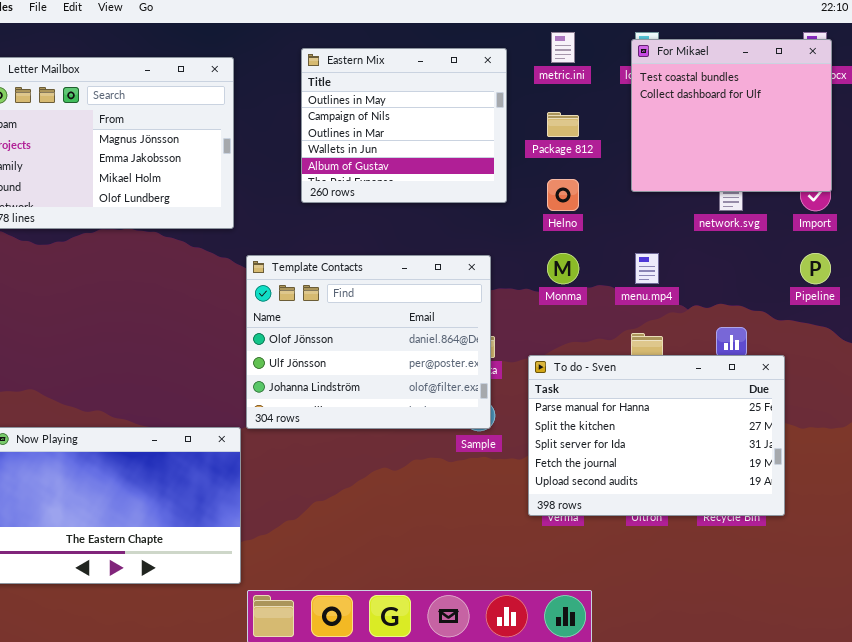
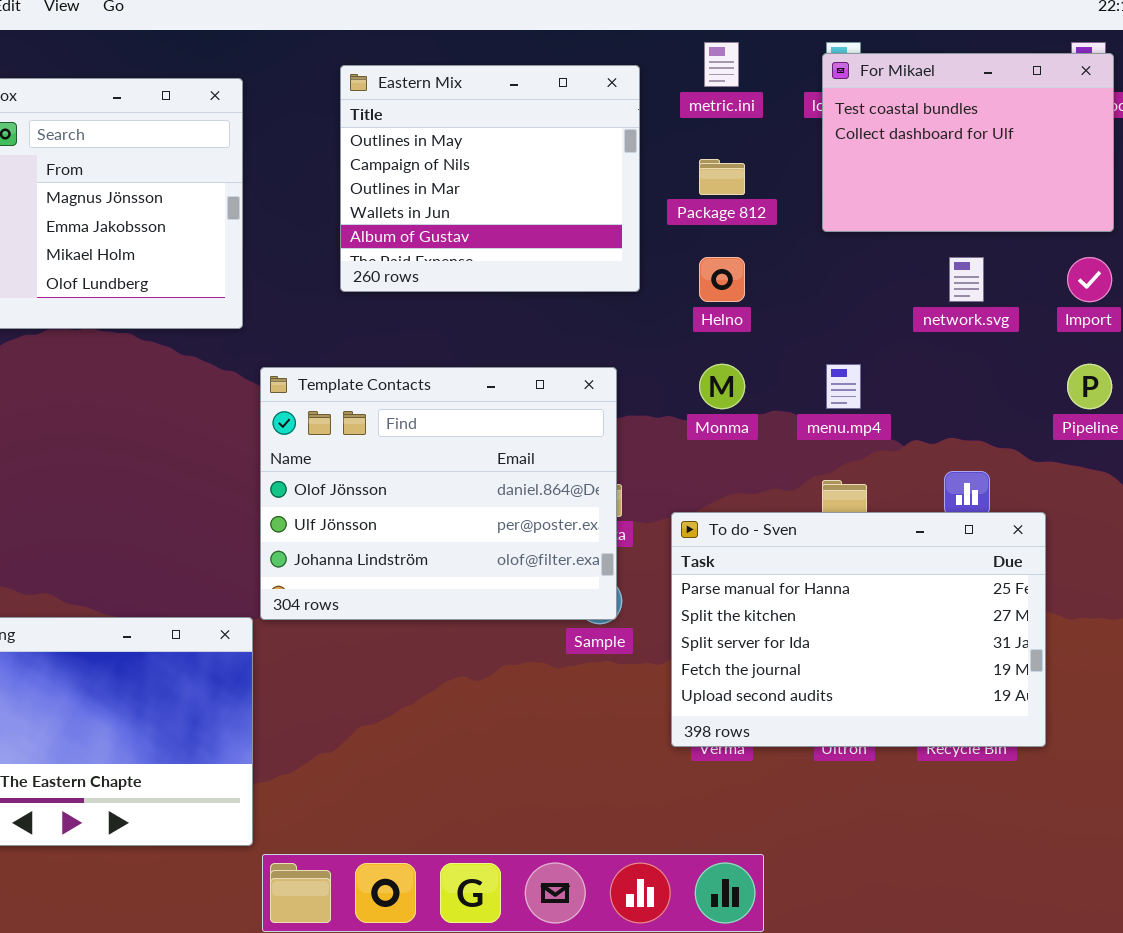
For Mikael: [631,39,832,192] -> [822,53,1114,232], resized

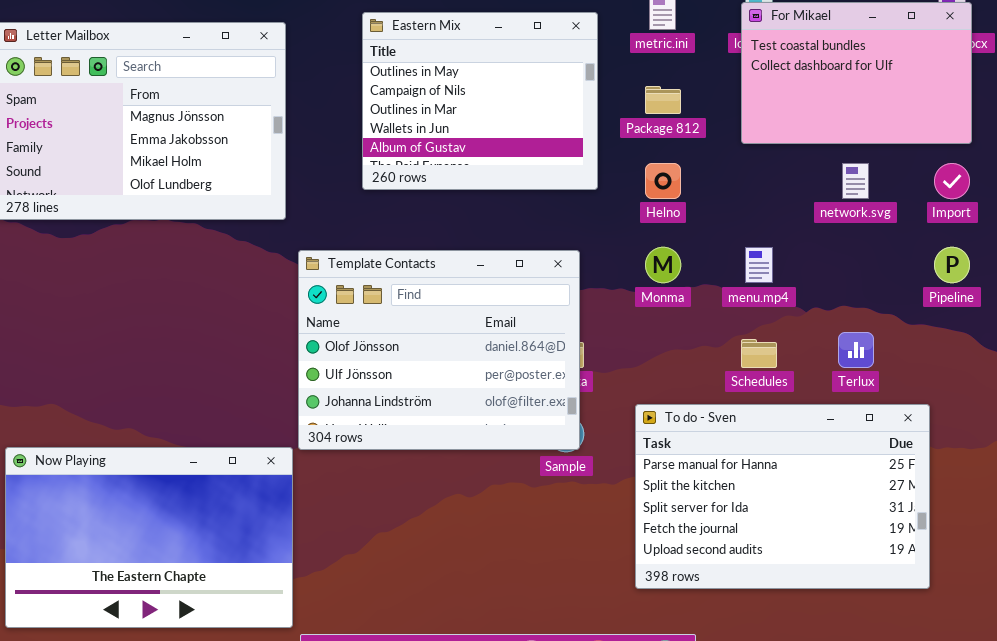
To do - Sven: [671,512,1046,747] -> [635,404,930,589], moved

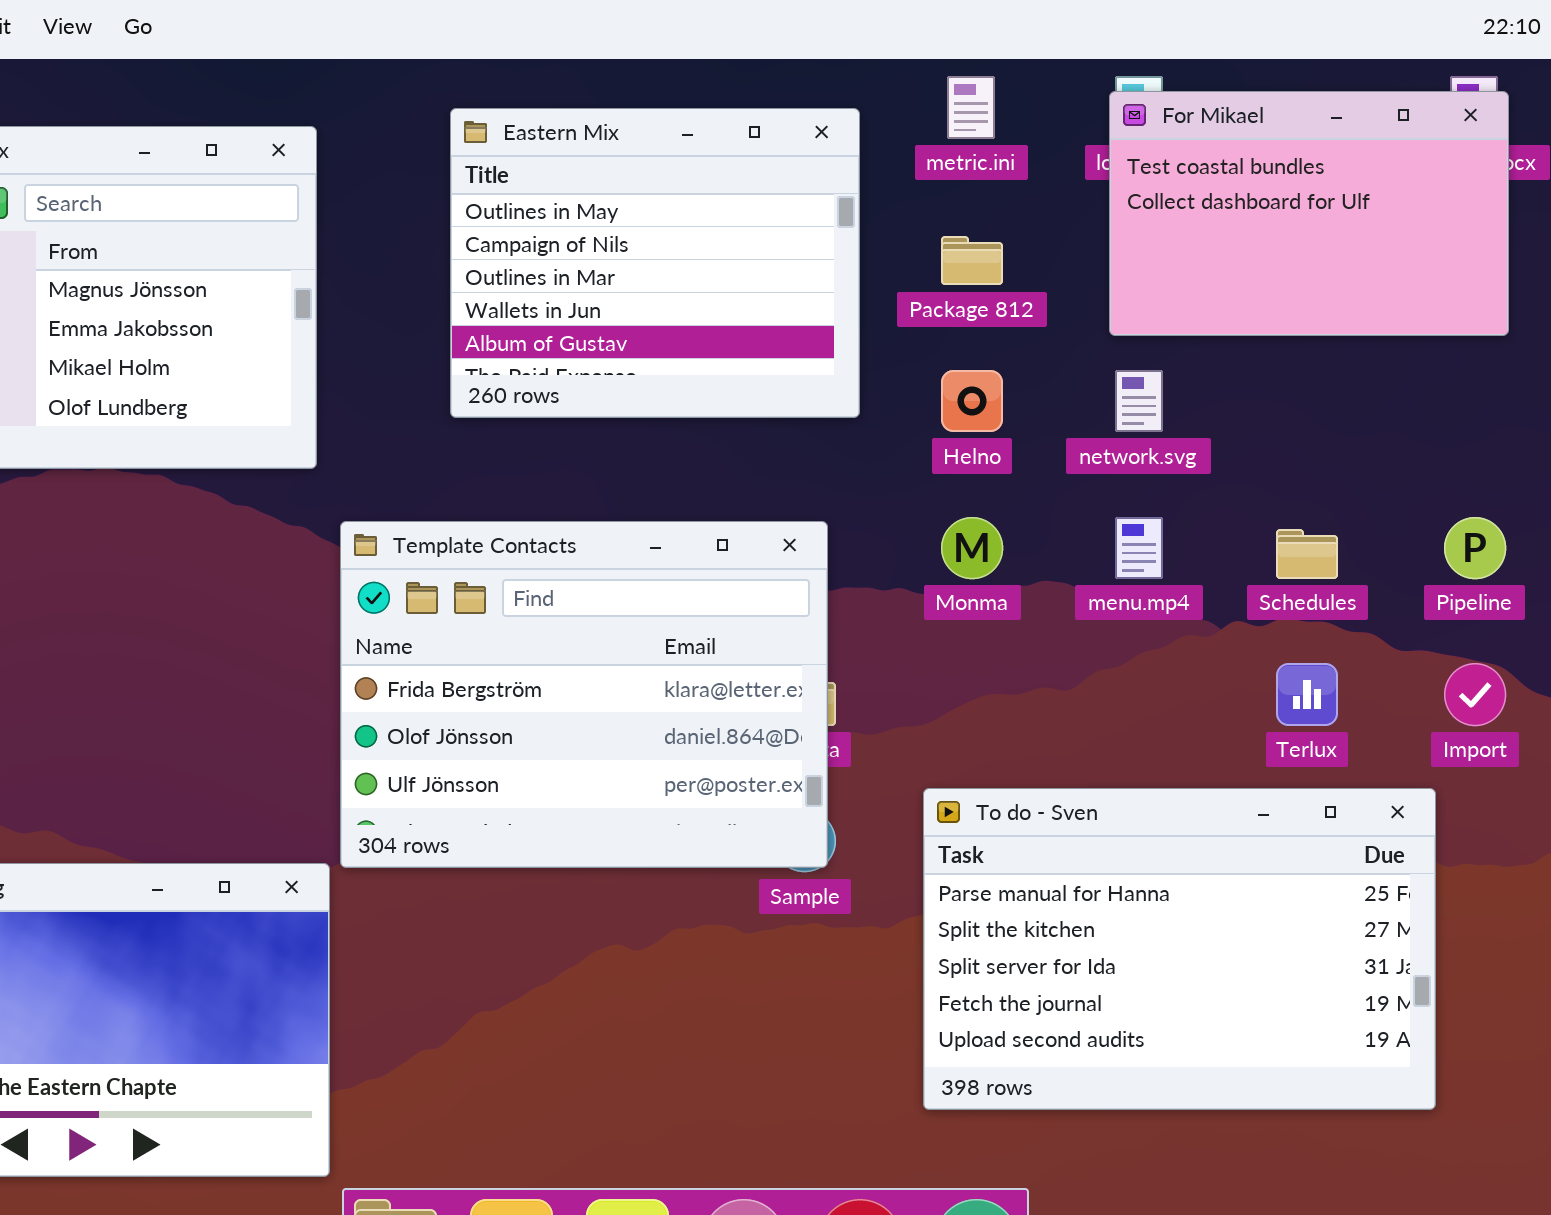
network.svg: [842,163,869,199] -> [1115,370,1163,432], moved
Import: [934,163,970,199] -> [1444,663,1506,726], moved
Template Contacts: [298,250,580,450] -> [340,521,828,868], scrolled up 1 row
Schedules: [741,339,777,368] -> [1276,529,1338,579], moved

